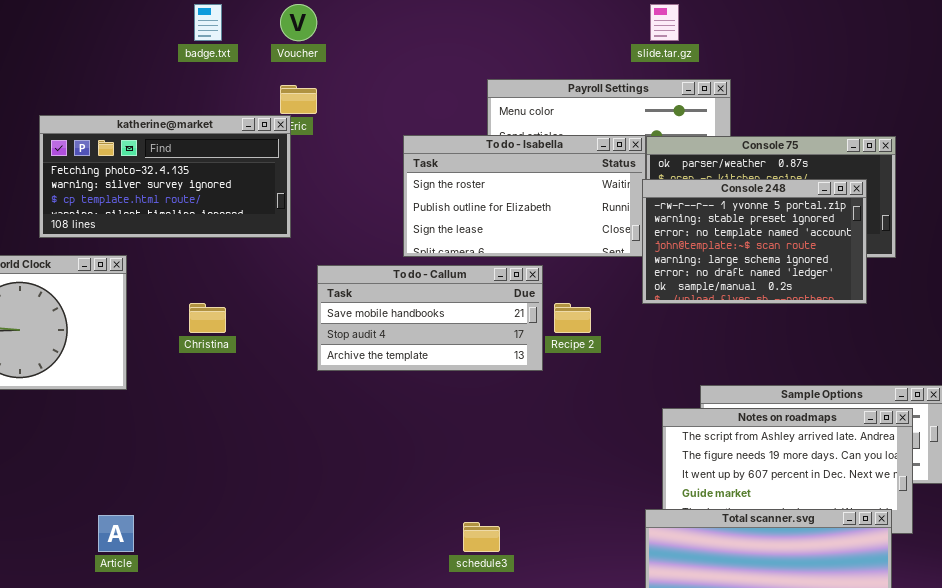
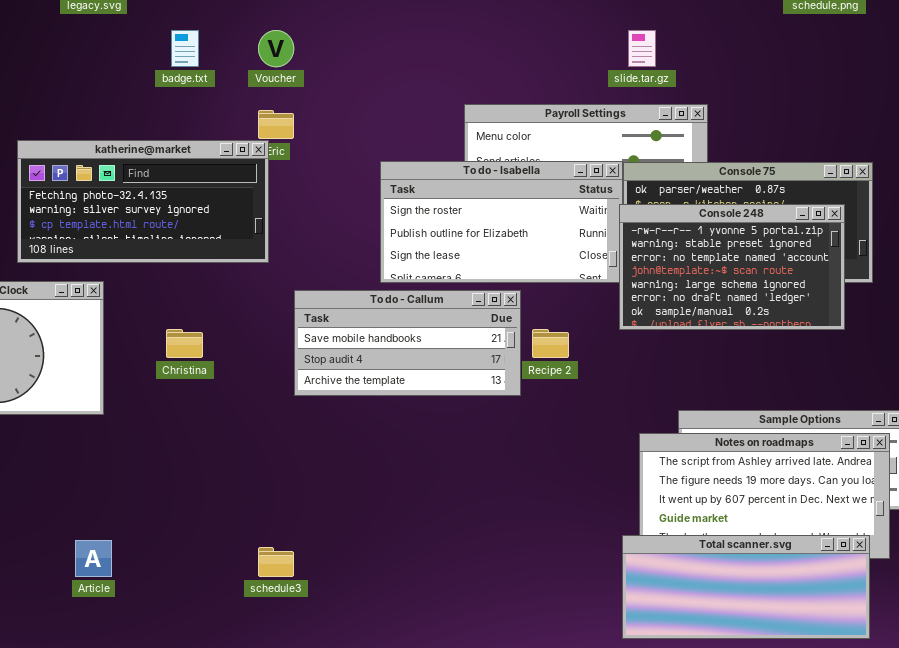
schedule3: [463,522,500,552] -> [258,547,294,577], moved

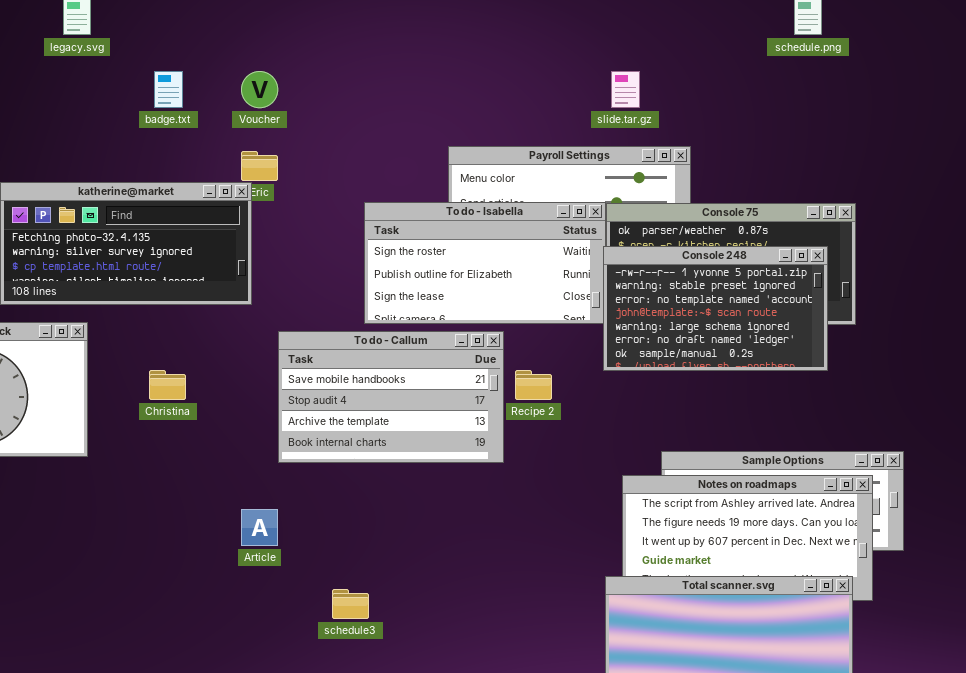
To do - Callum: [294,290,521,396] -> [278,331,504,463], resized
Article: [75,540,112,577] -> [241,509,278,546], moved
schedule3: [258,547,294,577] -> [332,589,369,619], moved

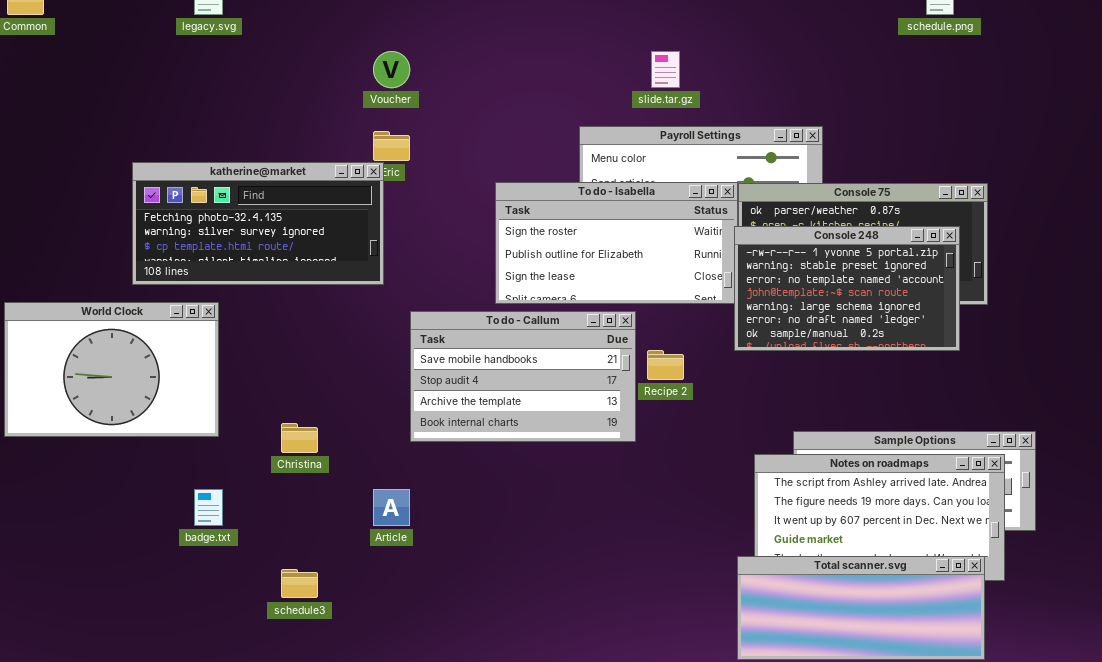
badge.txt: [154,71,183,108] -> [194,489,223,526], moved
slide.tar.gz: [611,71,640,108] -> [651,51,680,88], moved
Christina: [149,370,186,400] -> [281,423,318,453], moved
schedule3: [332,589,369,619] -> [281,569,318,598], moved

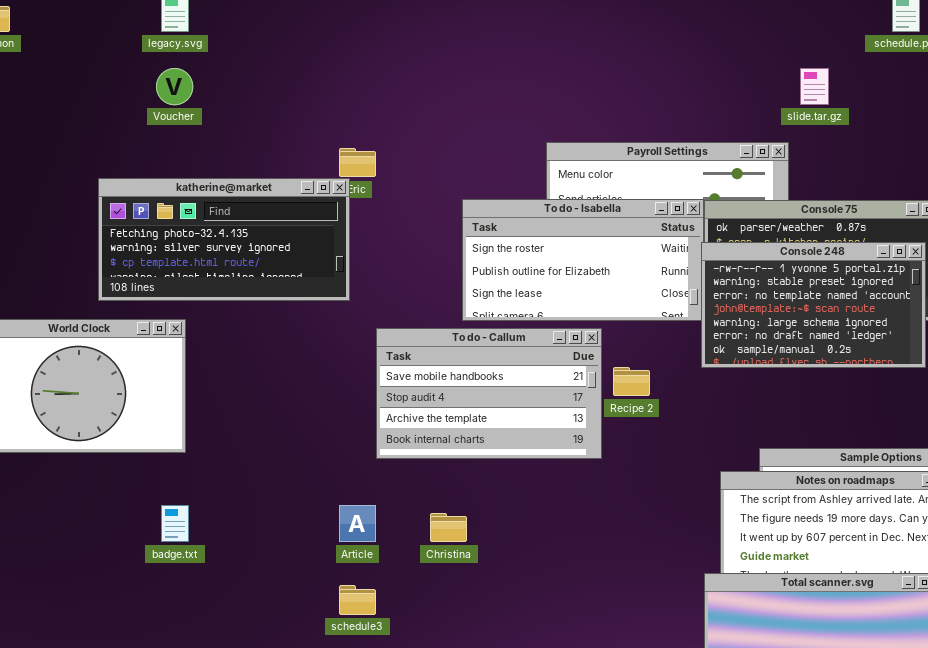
Voucher: [373,51,410,88] -> [156,68,193,105], moved
slide.tar.gz: [651,51,680,88] -> [800,68,829,105], moved
Christina: [281,423,318,453] -> [430,513,467,542], moved
schedule3: [281,569,318,598] -> [339,585,376,615], moved

